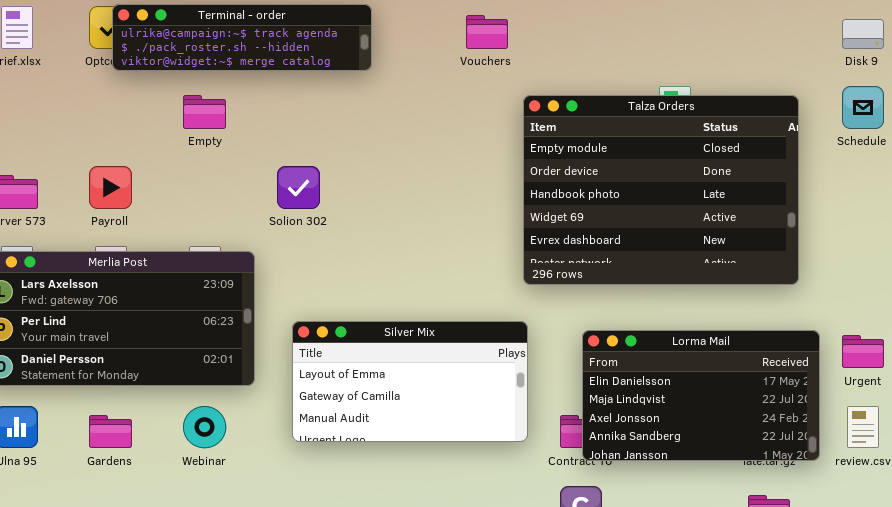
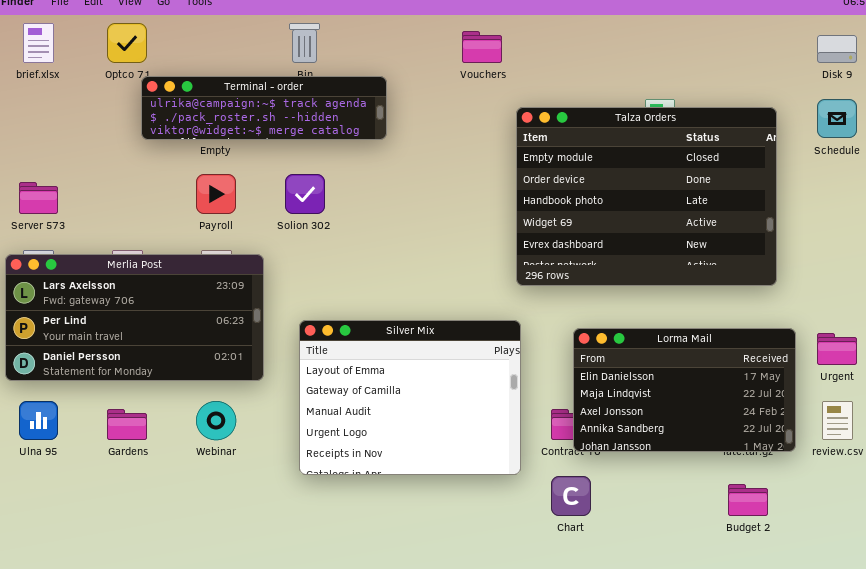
Terminal - order: [112,4,372,71] -> [141,76,387,140], moved
Payroll: [89,166,132,209] -> [196,174,236,214], moved
Silver Mix: [292,321,528,442] -> [299,320,521,475], resized

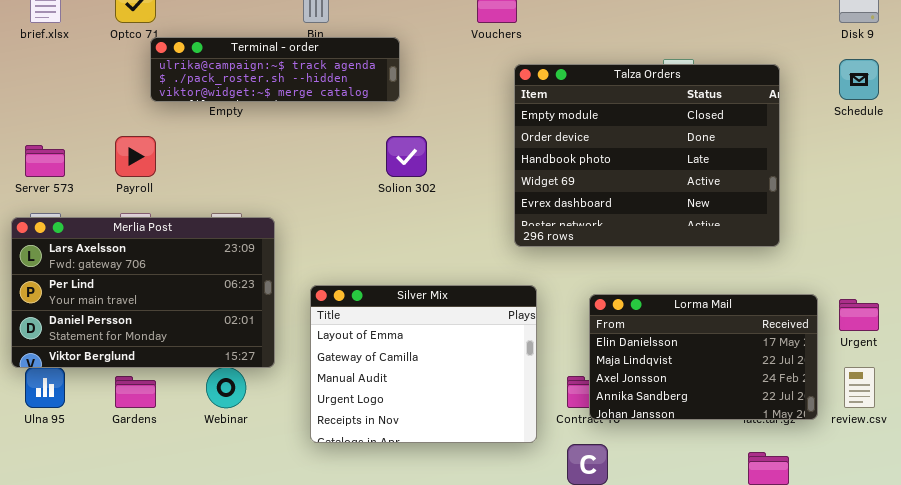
Talza Orders: [516,107,777,286] -> [514,64,780,247], moved
Payroll: [196,174,236,214] -> [115,136,156,177], moved
Solion 302: [285,174,325,214] -> [386,136,427,177], moved
Merlia Post: [5,254,264,381] -> [11,217,275,368], resized

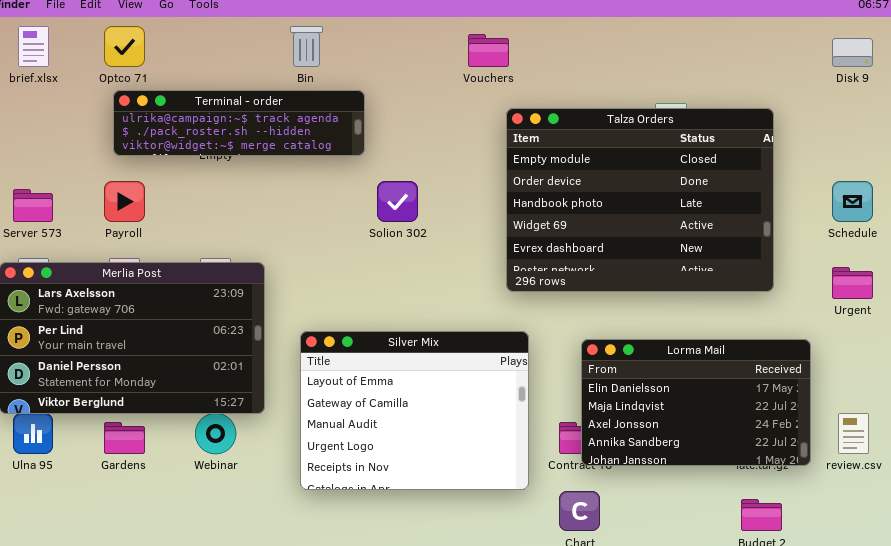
Terminal - order: [150,37,400,102] -> [113,90,365,156], moved
Schedule: [839,59,879,100] -> [832,181,873,222], moved
Urgent: [839,299,879,331] -> [832,267,873,299], moved

